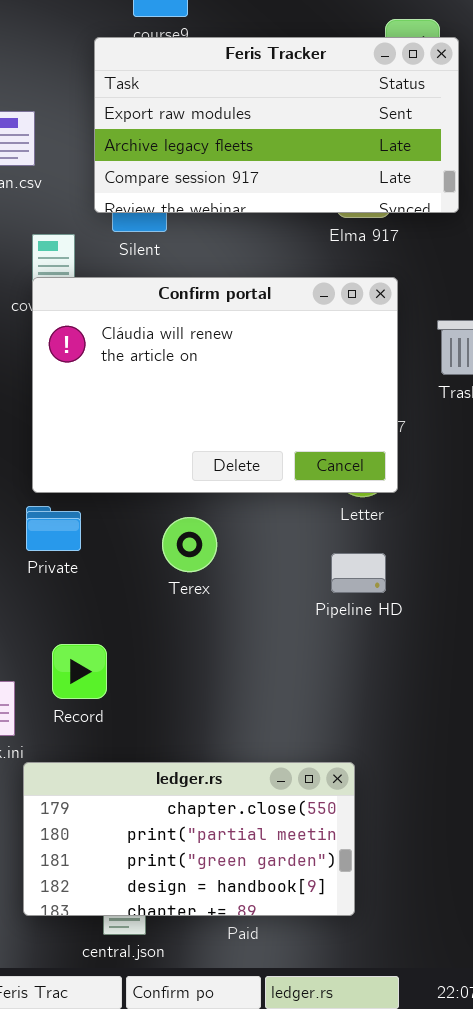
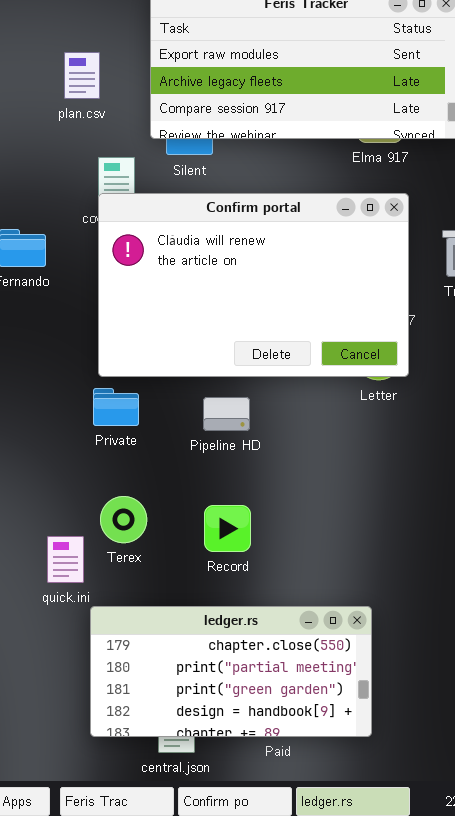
Terex: [162,517,217,572] -> [100,496,147,543], moved
Pipeline HD: [331,553,386,593] -> [203,397,250,431], moved
Record: [52,644,107,699] -> [204,505,251,552], moved

